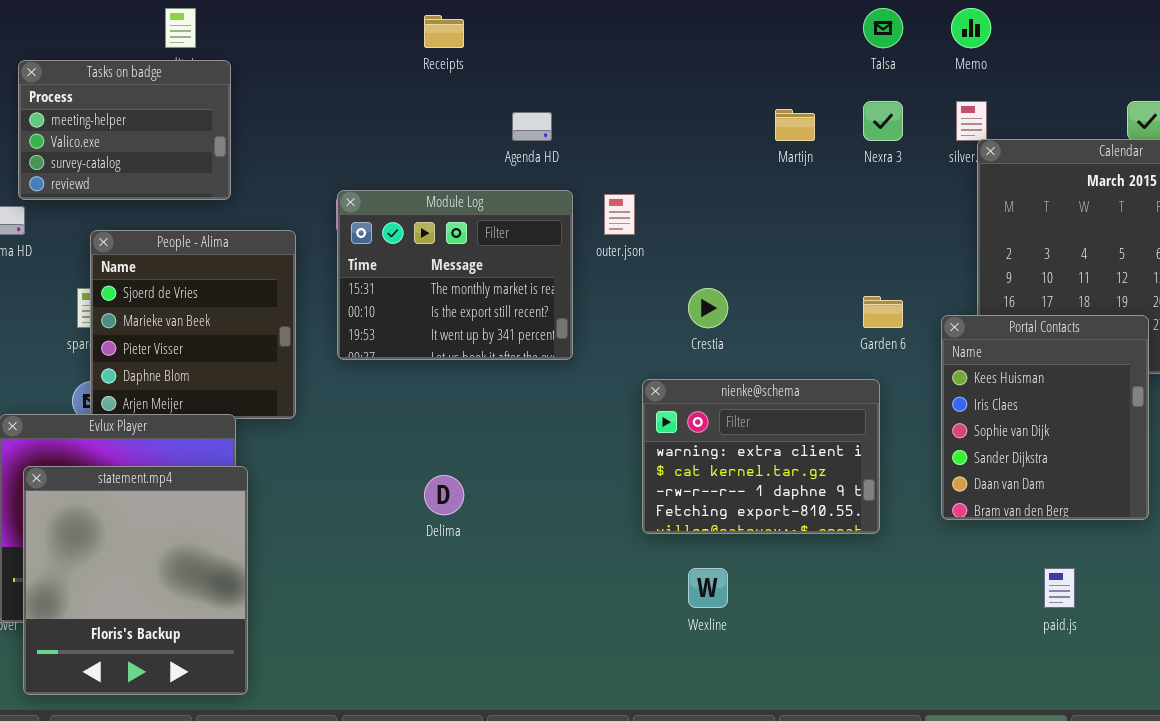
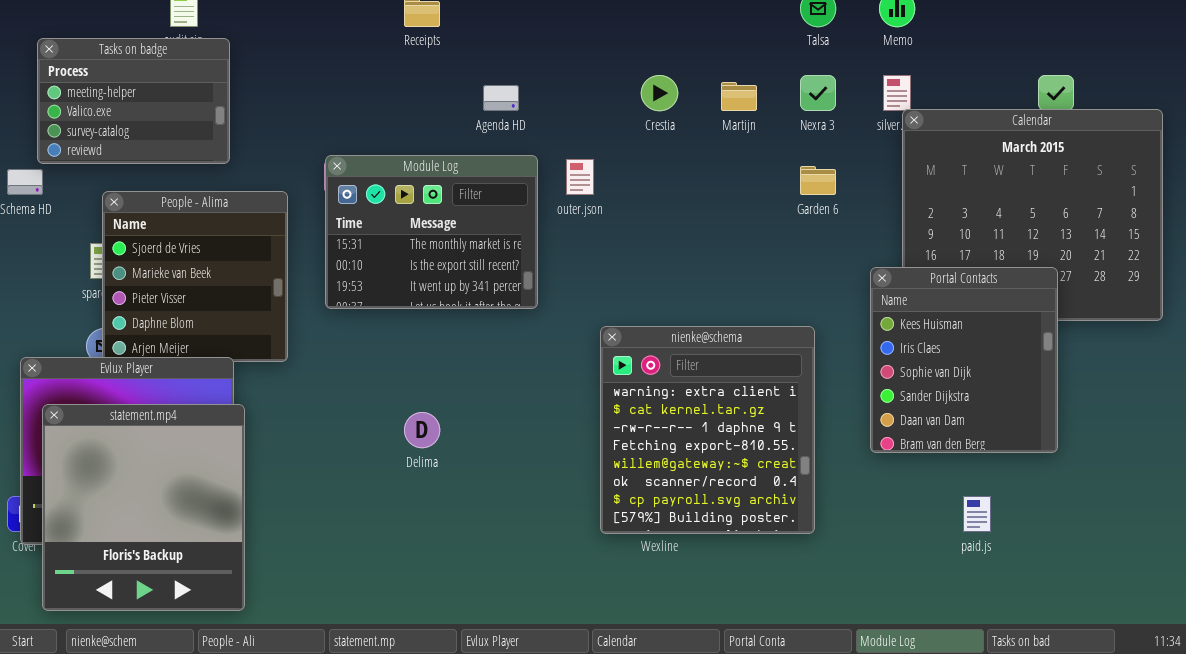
Crestia: [688,288,728,328] -> [641,75,678,111], moved
Garden 6: [863,296,903,328] -> [800,166,836,195], moved
nienke@schema: [642,379,880,534] -> [600,326,815,534], resized

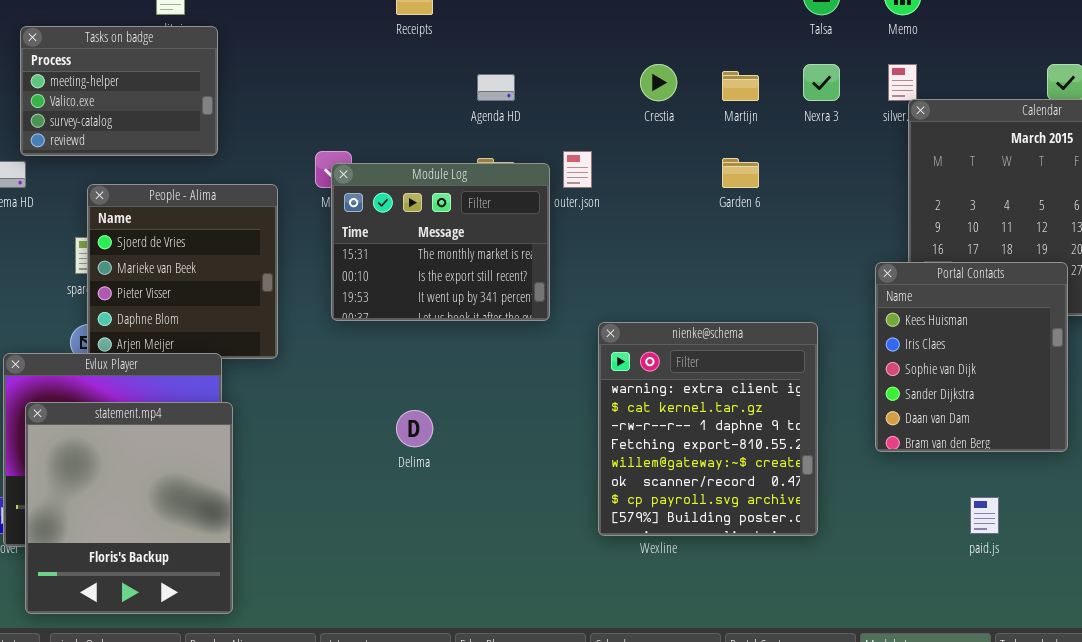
Module Log: [325,155,538,309] -> [331,163,550,321], moved
Garden 6: [800,166,836,195] -> [722,158,759,188], moved

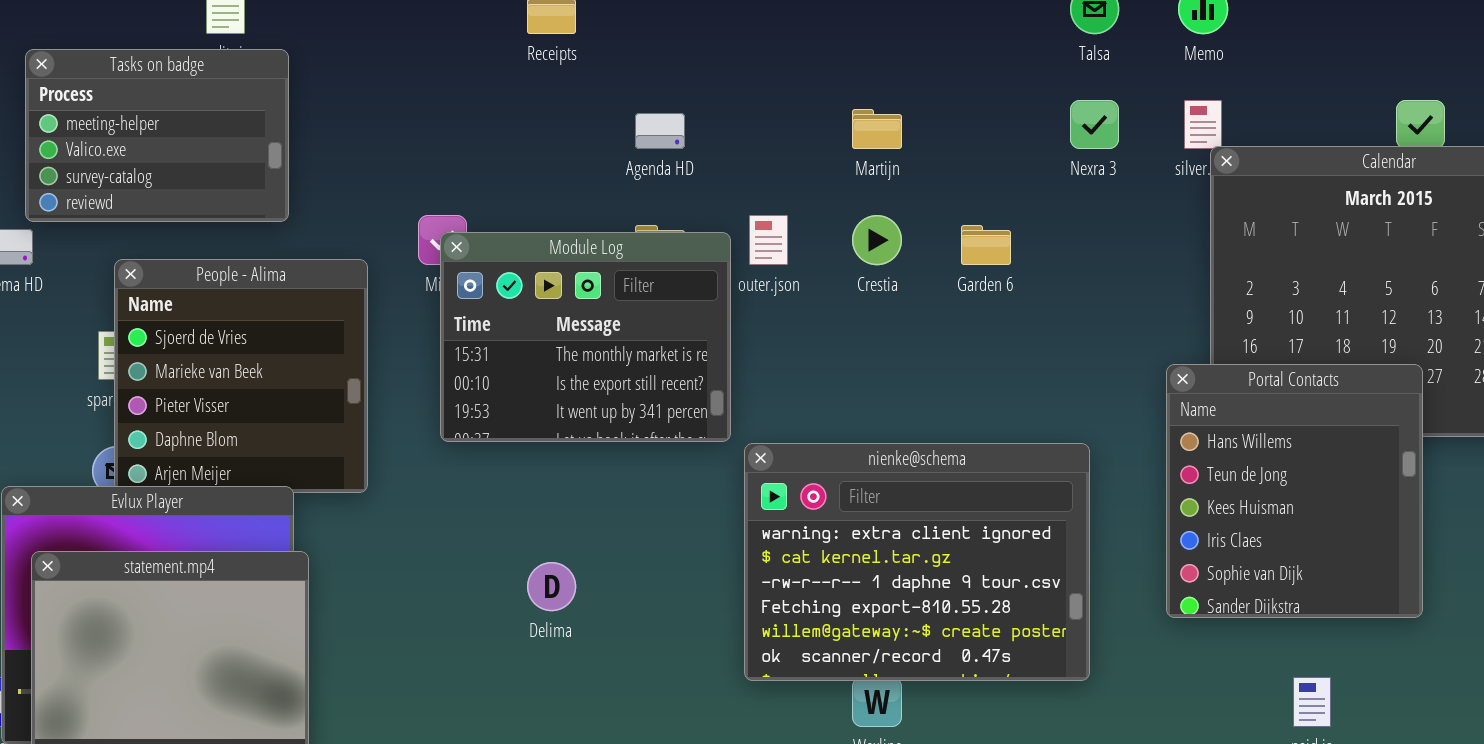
Crestia: [640,64,677,101] -> [852,215,902,265], moved
Martijn: [722,71,759,101] -> [852,109,902,149], moved
Portal Contacts: [875,262,1068,452] -> [1166,364,1423,618], scrolled up 2 rows
nienke@schema: [598,322,818,536] -> [744,443,1090,681], resized

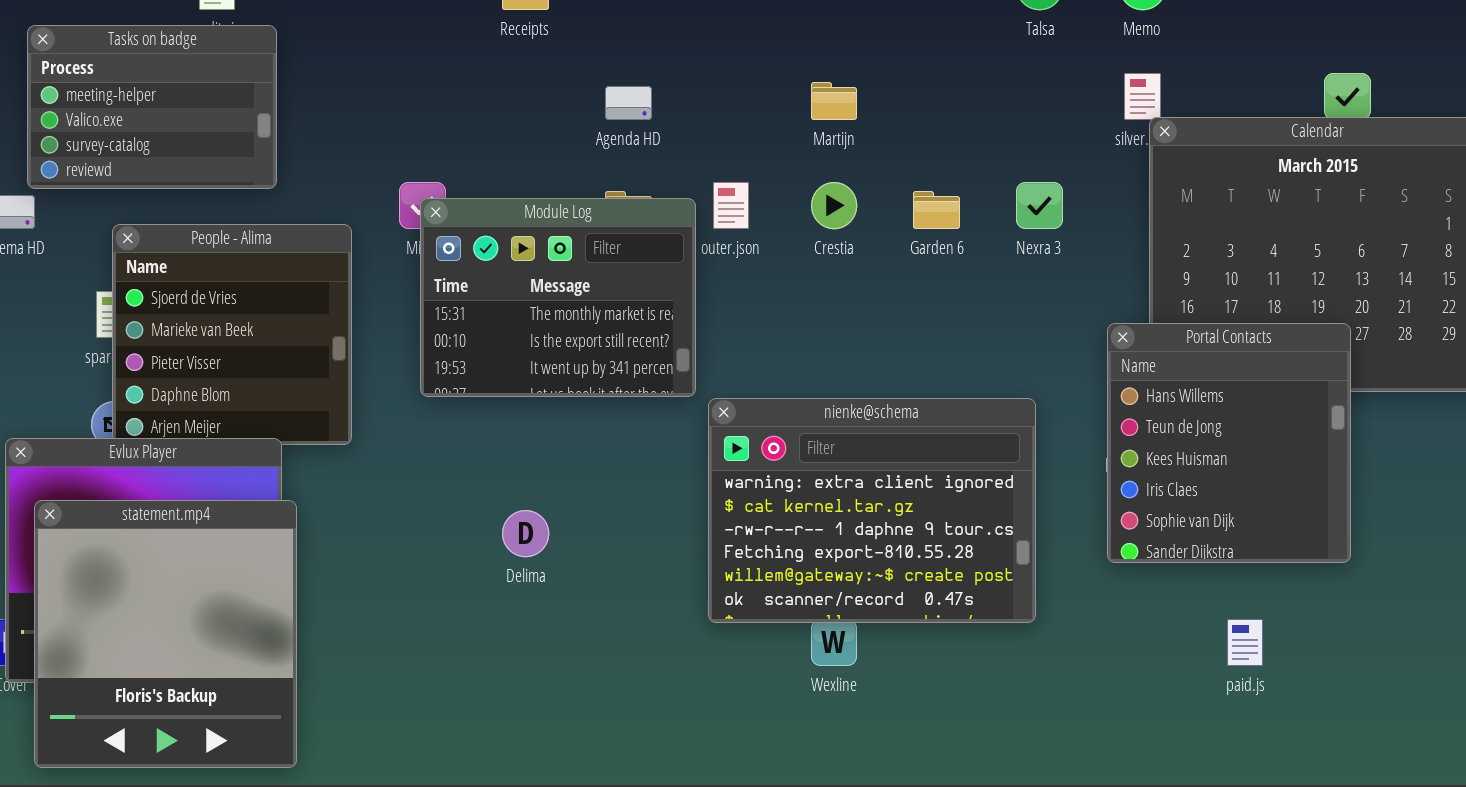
Nexra 3: [1070,100,1119,149] -> [1016,182,1063,229], moved

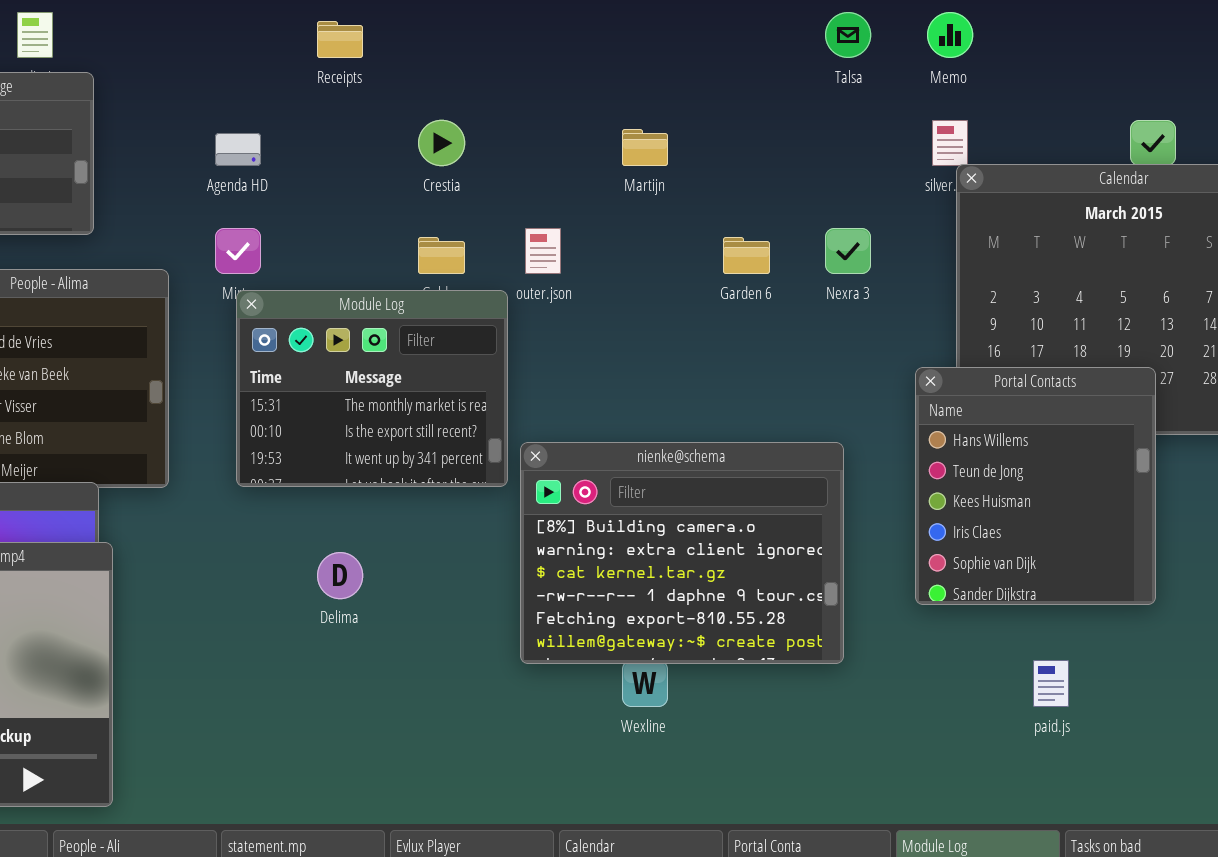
Agenda HD: [605,86,652,120] -> [215,133,261,166], moved
Crestia: [811,182,857,229] -> [418,120,465,166], moved
Module Log: [420,198,696,397] -> [236,290,508,487], moved
nienke@schema: [708,398,1036,623] -> [520,442,844,664], scrolled up 1 row

